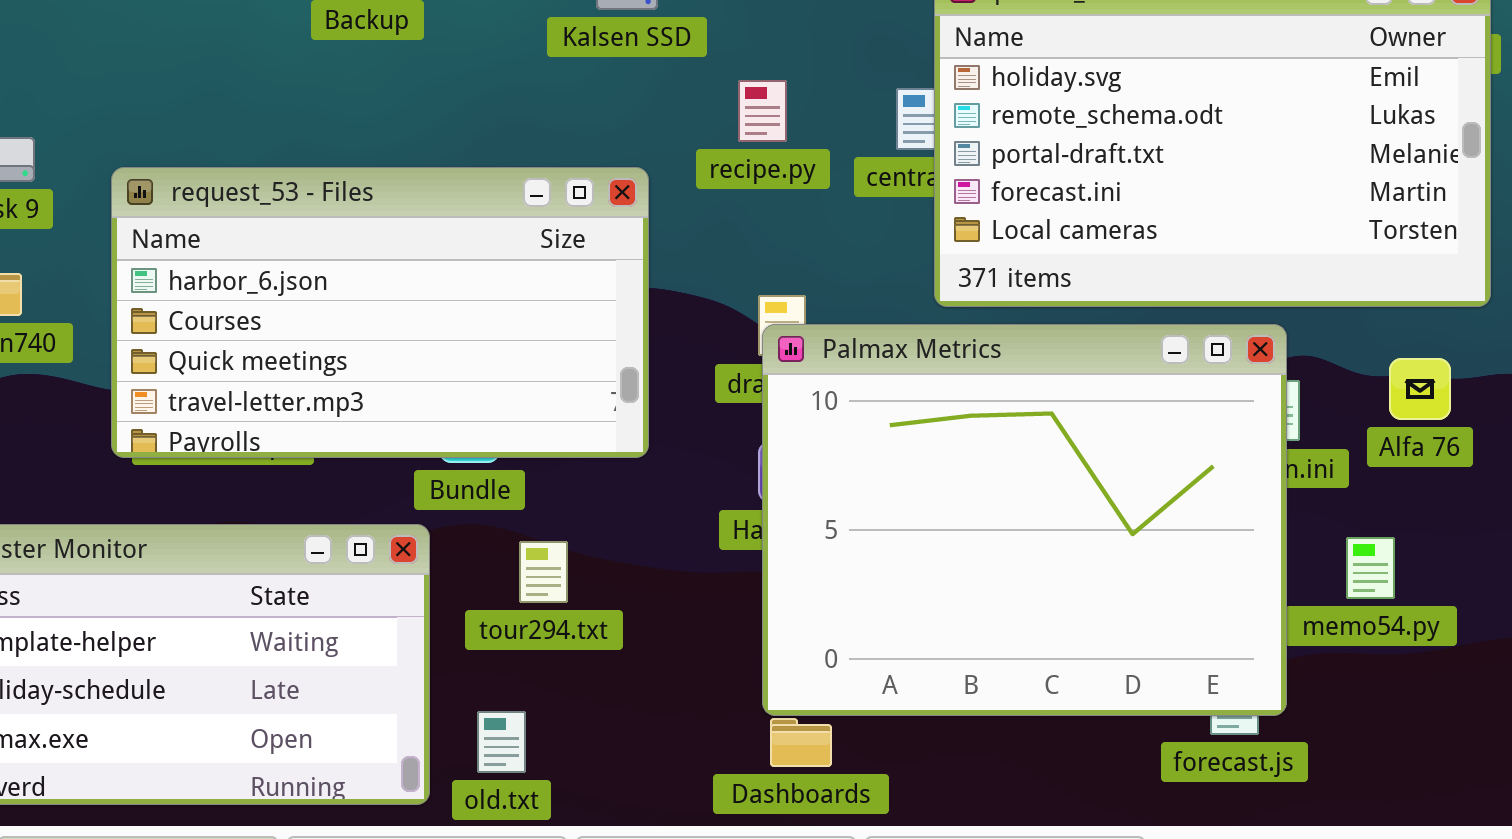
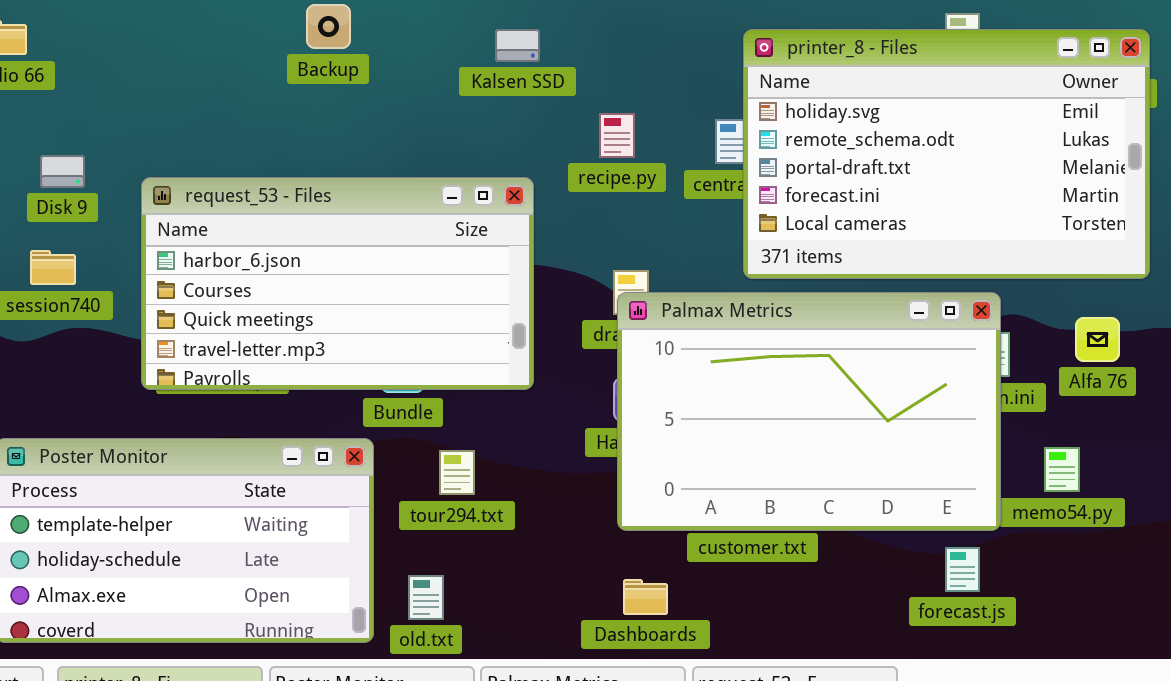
Palmax Metrics: [762,324,1287,716] -> [617,292,1001,531], resized

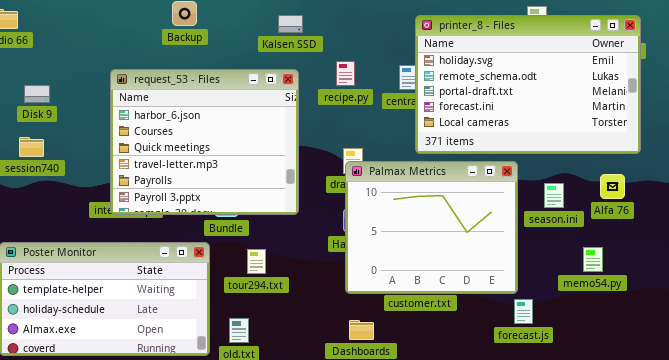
request_53 - Files: [141,177,534,390] -> [110,69,299,215], resized
Palmax Metrics: [617,292,1001,531] -> [345,161,518,294], resized
forecast.js: [945,547,980,592] -> [514,299,533,324], moved

